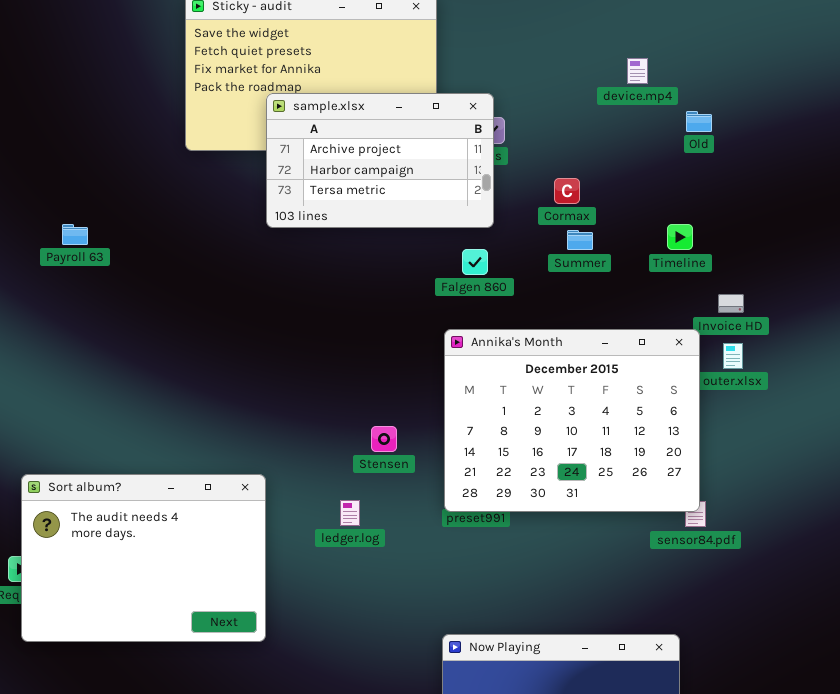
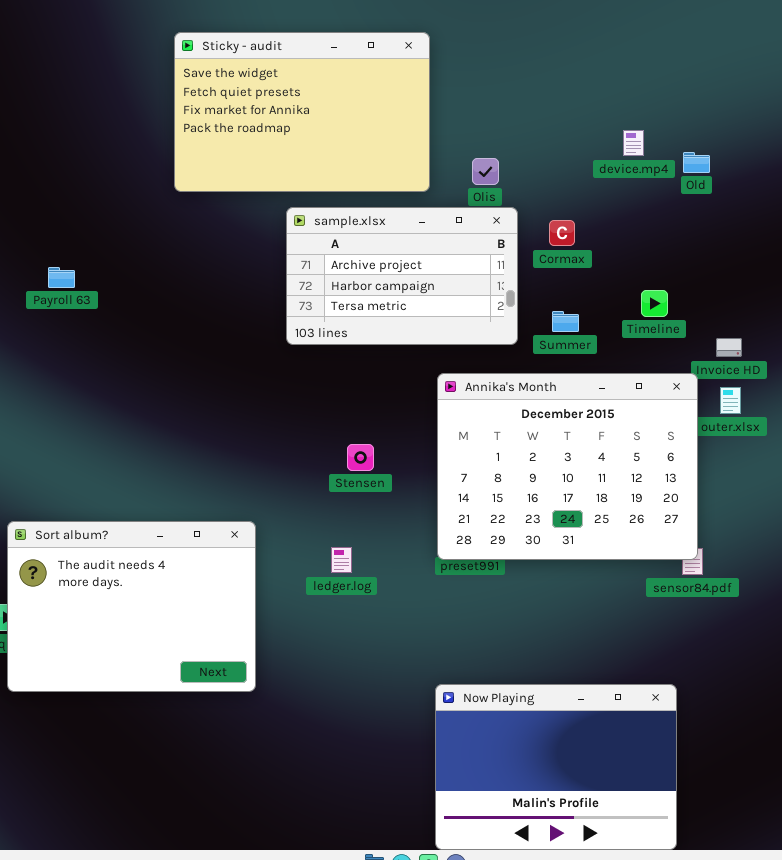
device.mp4: [627,58,648,84] -> [623,130,644,156], moved
sample.xlsx: [266,93,494,228] -> [286,207,518,345], moved
Timeline: [667,224,693,250] -> [641,290,668,317], moved
Summer: [567,230,593,250] -> [552,311,579,332], moved
Stensen: [371,426,397,452] -> [347,444,374,471], moved

